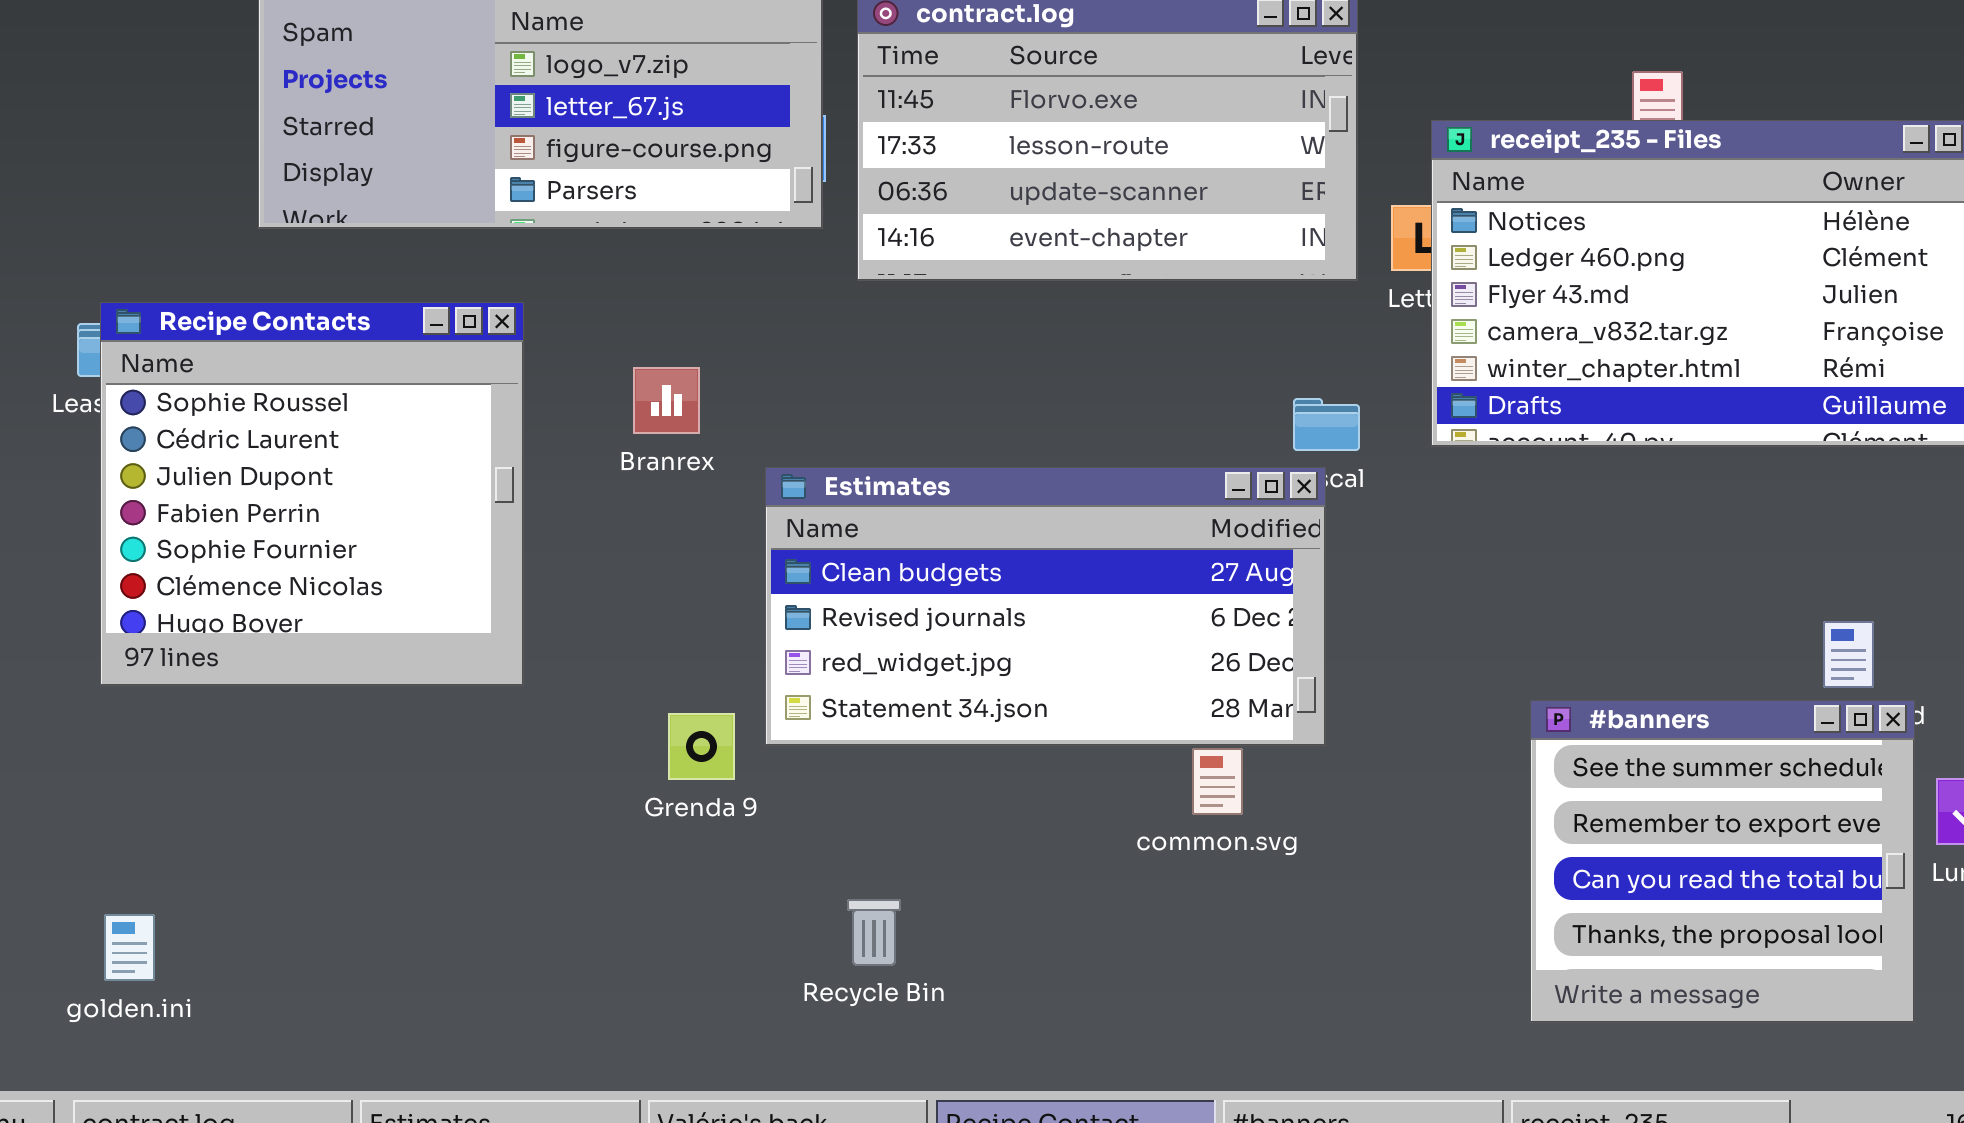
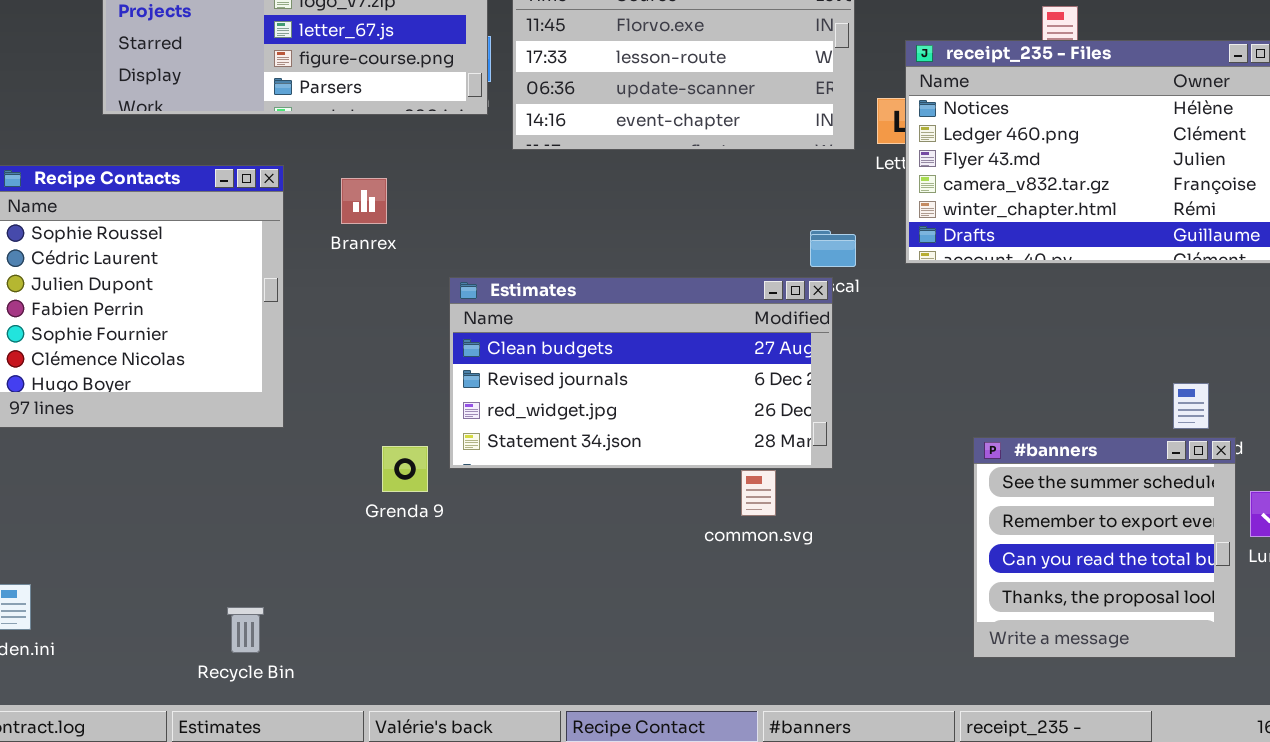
Branrex: [633,367,700,434] -> [341,178,387,224], moved
Recycle Bin: [847,899,901,966] -> [227,607,264,653], moved

